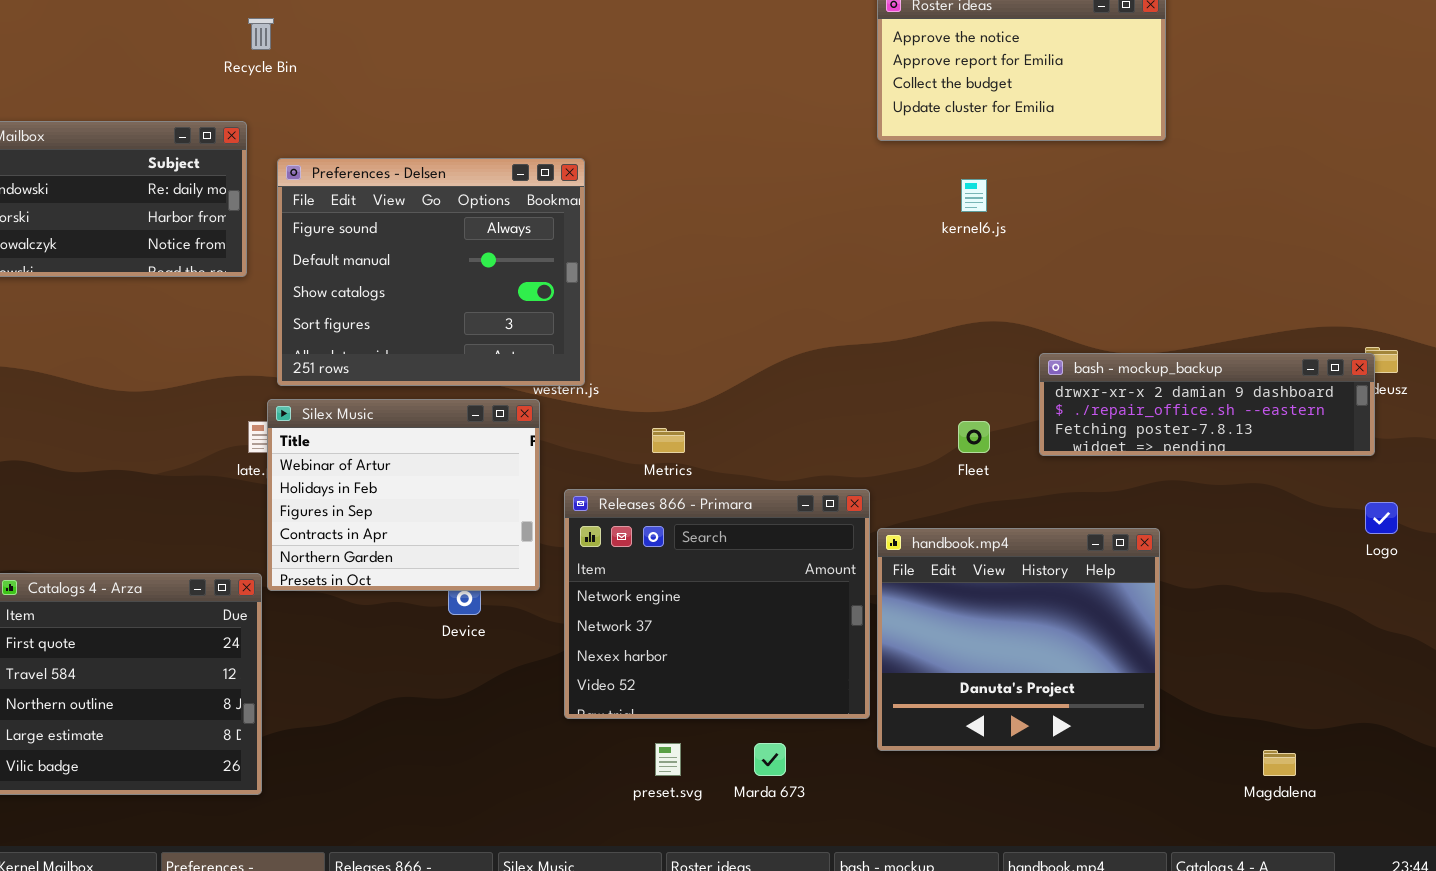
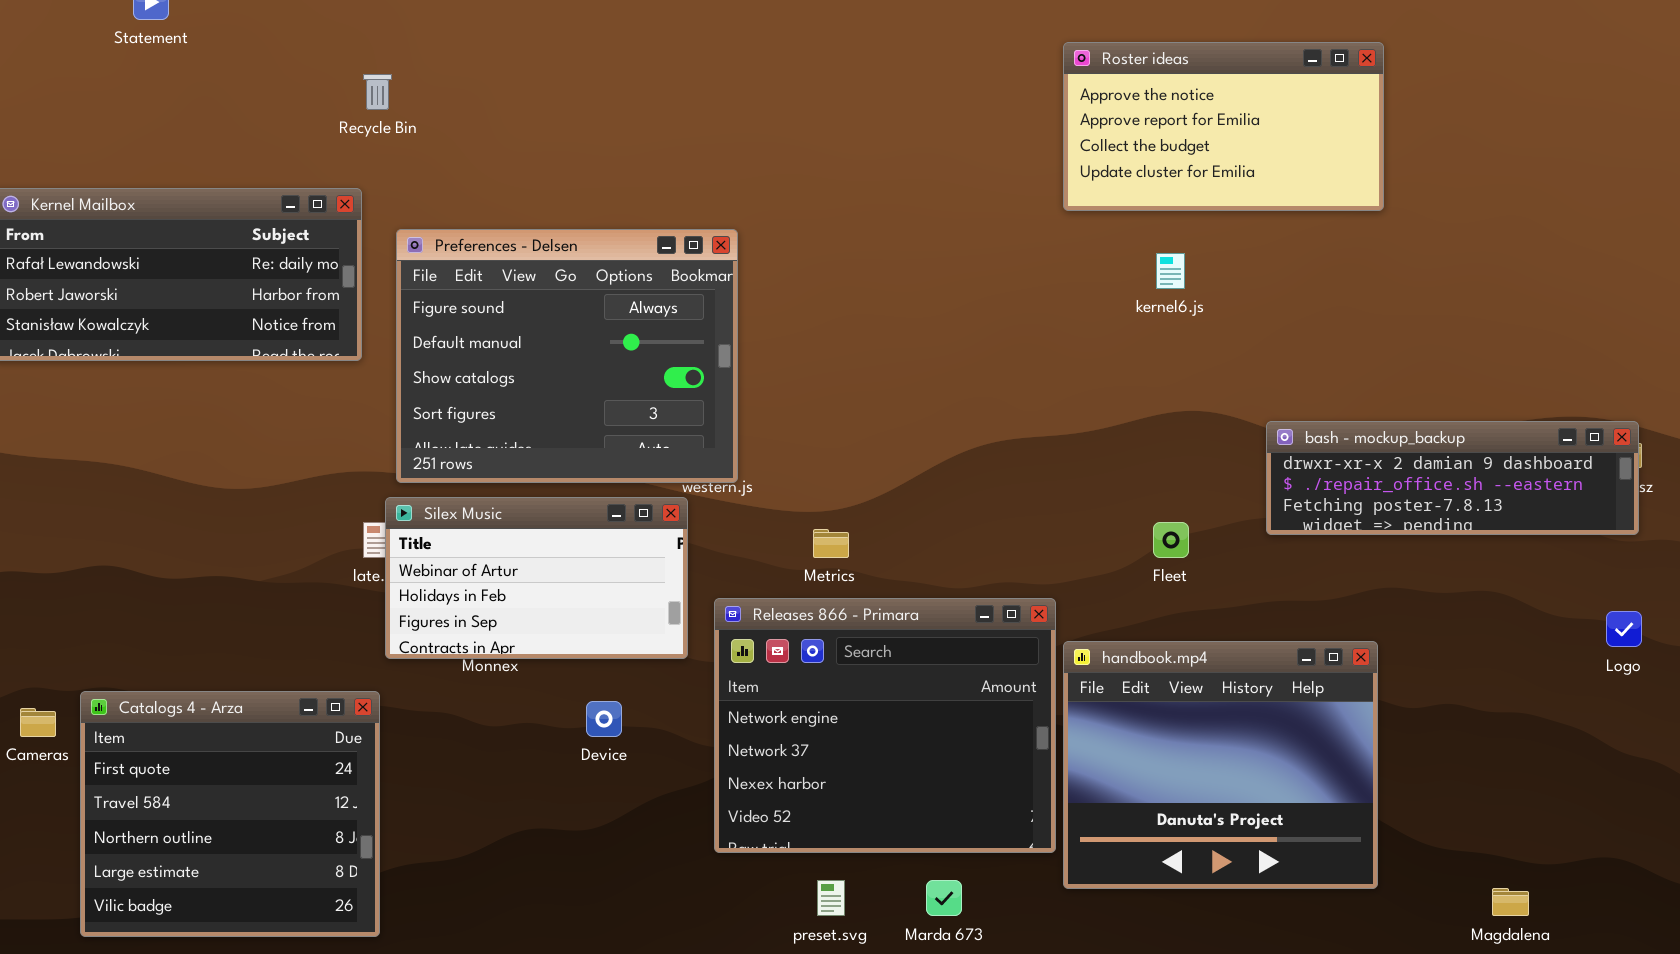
bash - mockup_backup: [1039,353,1375,456] -> [1266,421,1639,535], moved
Silex Music: [267,399,540,591] -> [385,497,688,659], resized

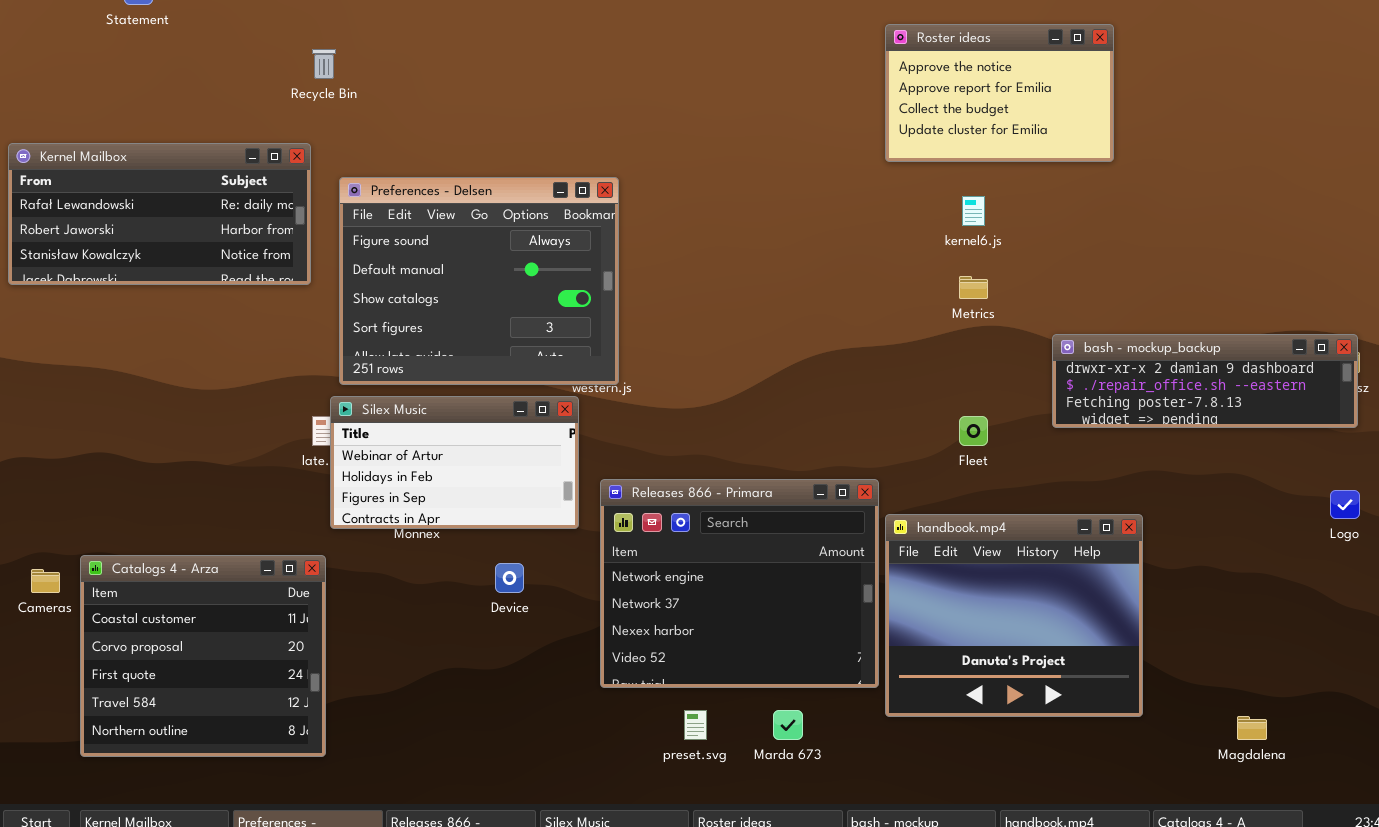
Roster ideas: [1063,42,1384,211] -> [885,24,1114,162], resized
Metrics: [813,529,849,558] -> [959,276,988,299], moved
Catalogs 4 - Arza: [80,691,380,937] -> [80,555,326,757], scrolled up 2 rows

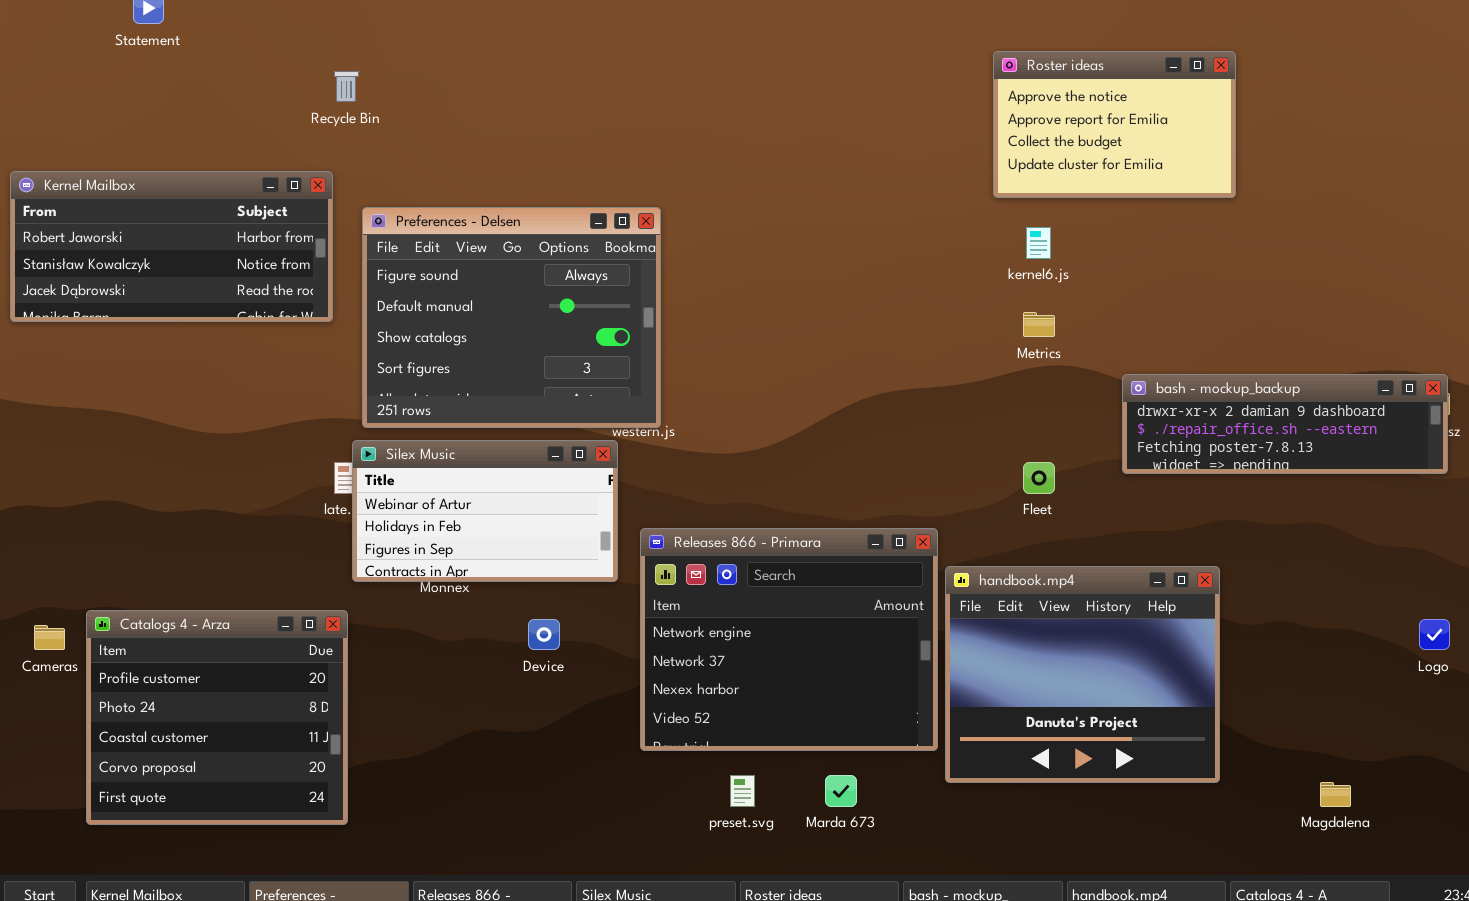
Roster ideas: [885,24,1114,162] -> [993,51,1236,198], moved
Kernel Mailbox: [8,143,311,285] -> [10,171,333,322], scrolled down 1 row
Logo: [1330,490,1360,519] -> [1419,619,1450,650], moved
Catalogs 4 - Arza: [80,555,326,757] -> [86,610,348,825], scrolled up 2 rows

